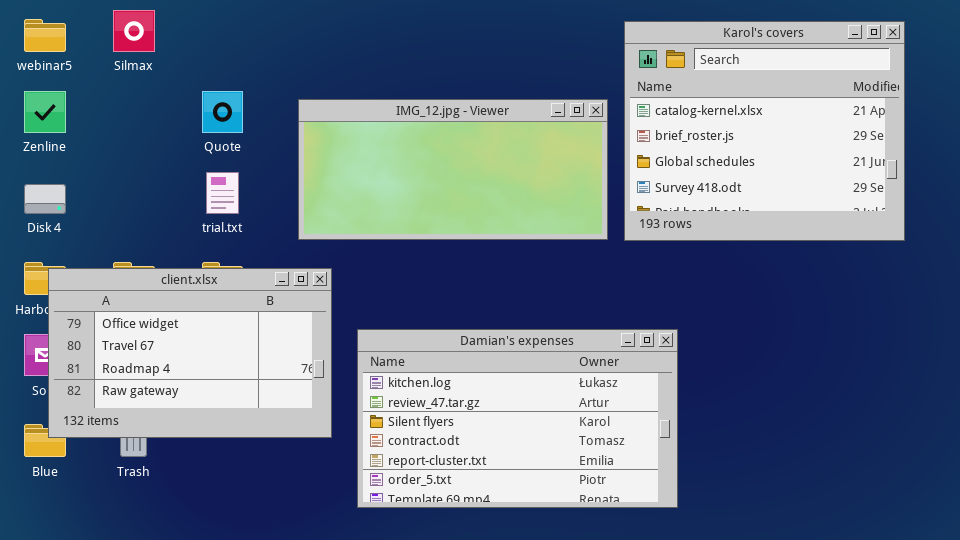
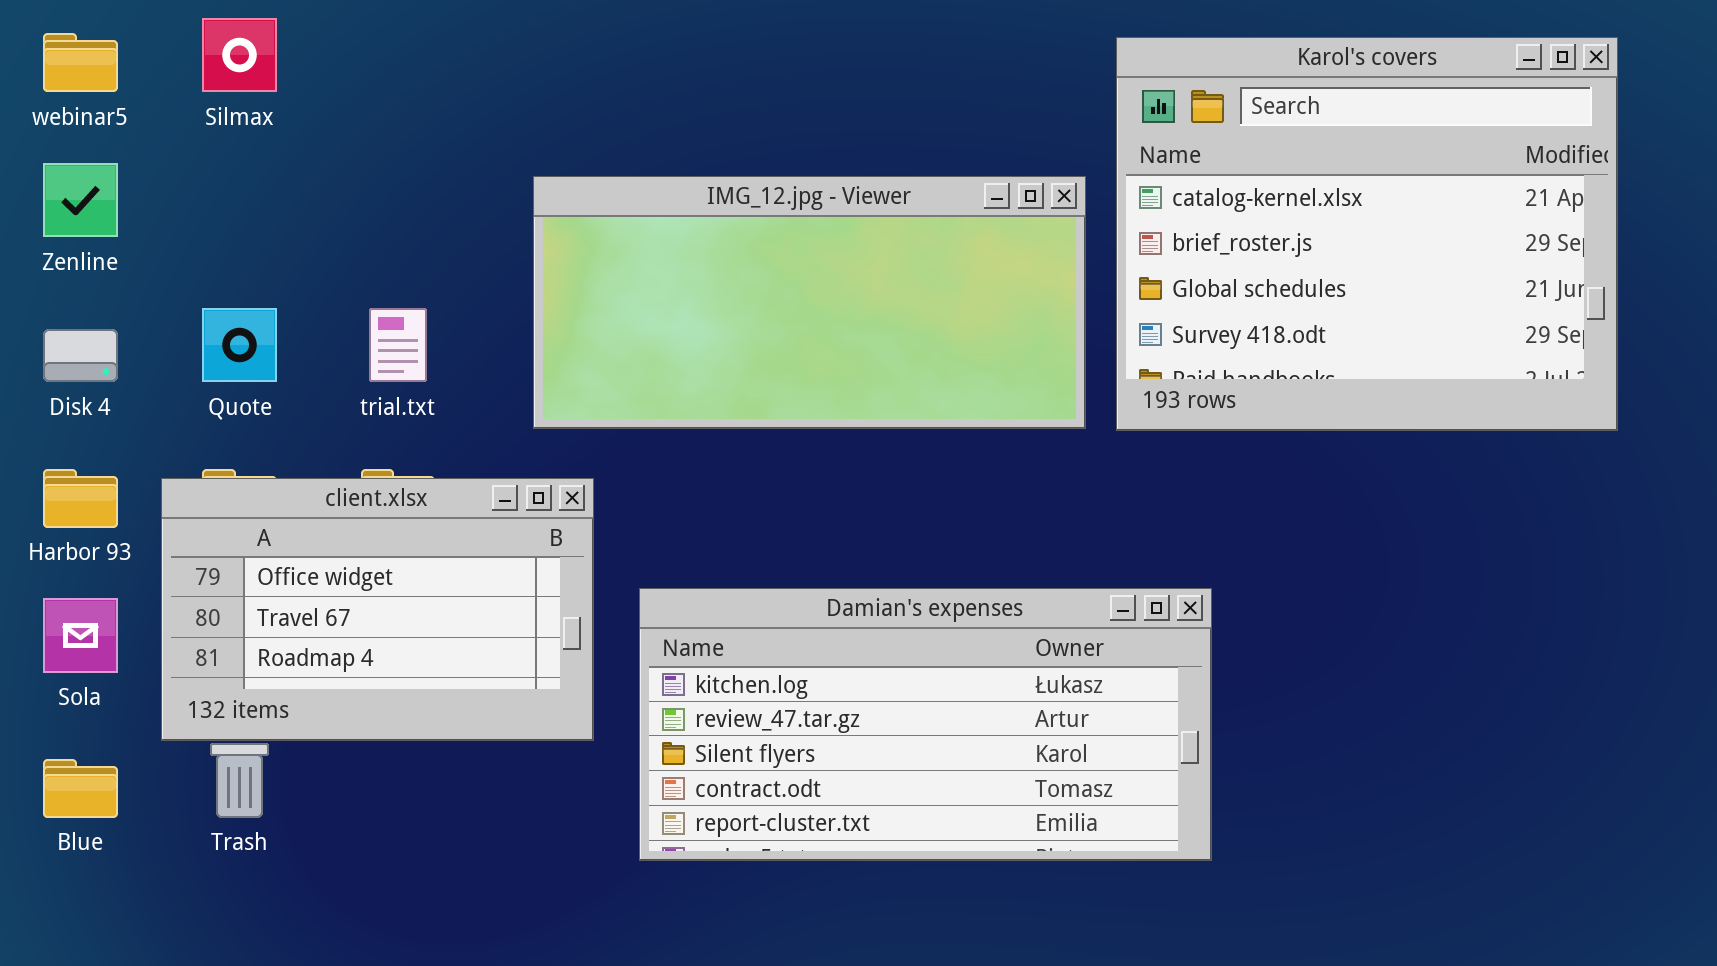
Quote: [202,91,243,133] -> [202,308,277,382], moved
client.xlsx: [48,268,332,438] -> [161,478,594,741], resized
Damian's expenses: [357,329,678,508] -> [639,588,1212,861], resized

